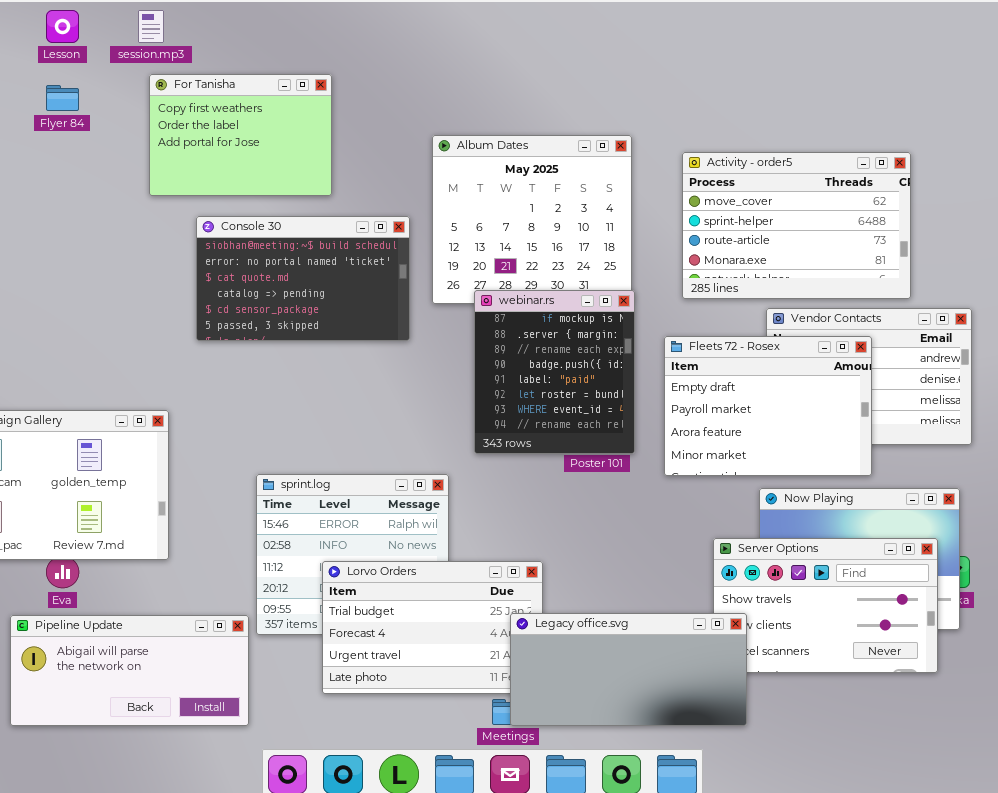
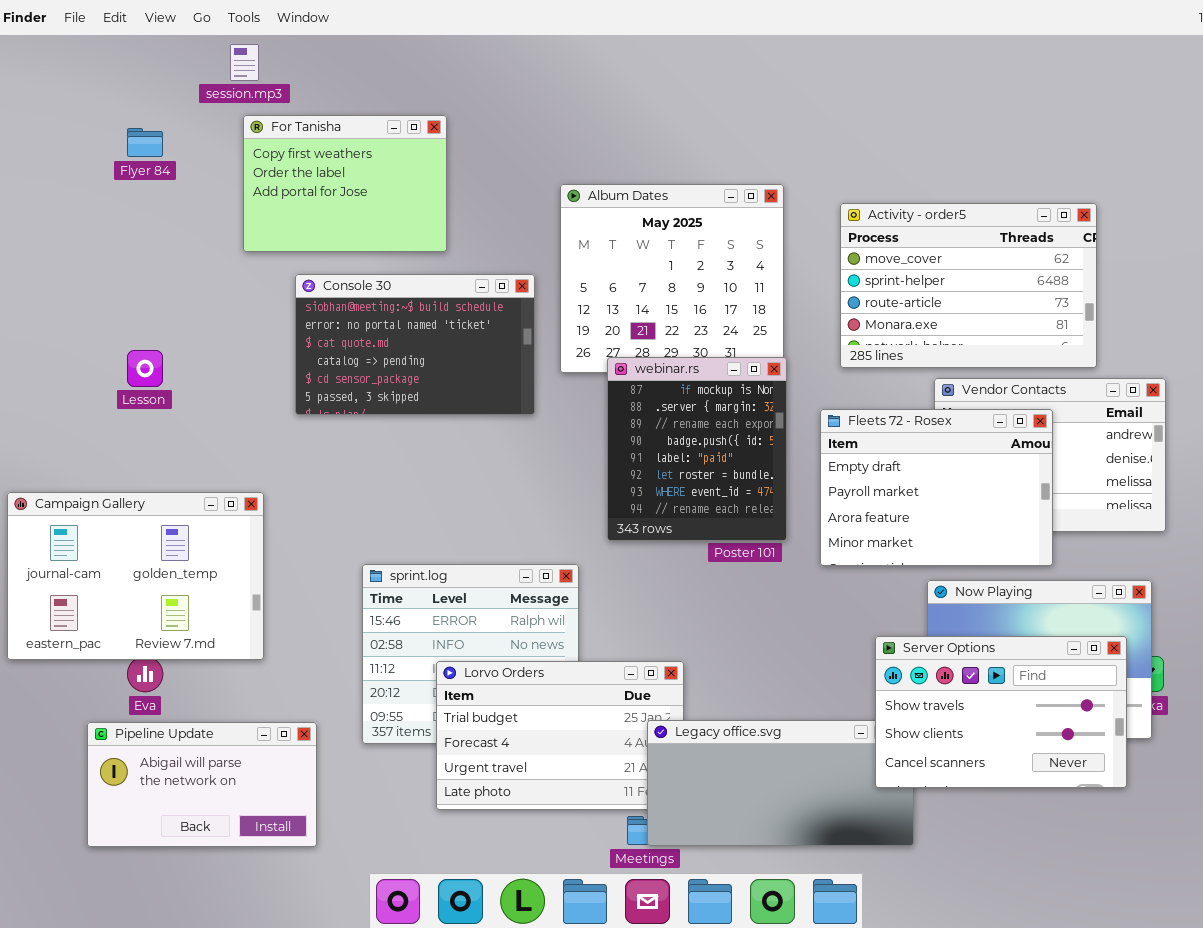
Lesson: [46,10,79,43] -> [127,350,163,387], moved
Server Options: [713,538,938,673] -> [875,636,1127,788], raised
Pipeline Update: [10,615,249,726] -> [87,722,317,847], resized

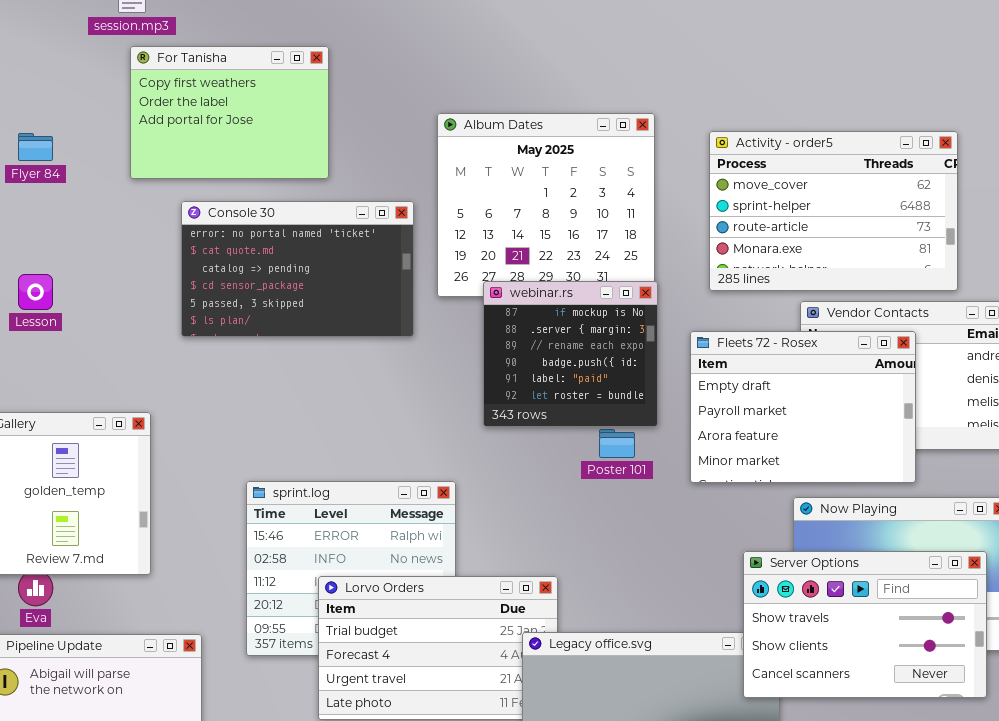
Flyer 84: [127,128,163,157] -> [18,133,53,161], moved
Console 30: [295,274,535,415] -> [181,201,414,337], scrolled down 1 row
webinar.rs: [607,357,787,541] -> [483,281,658,427], resized

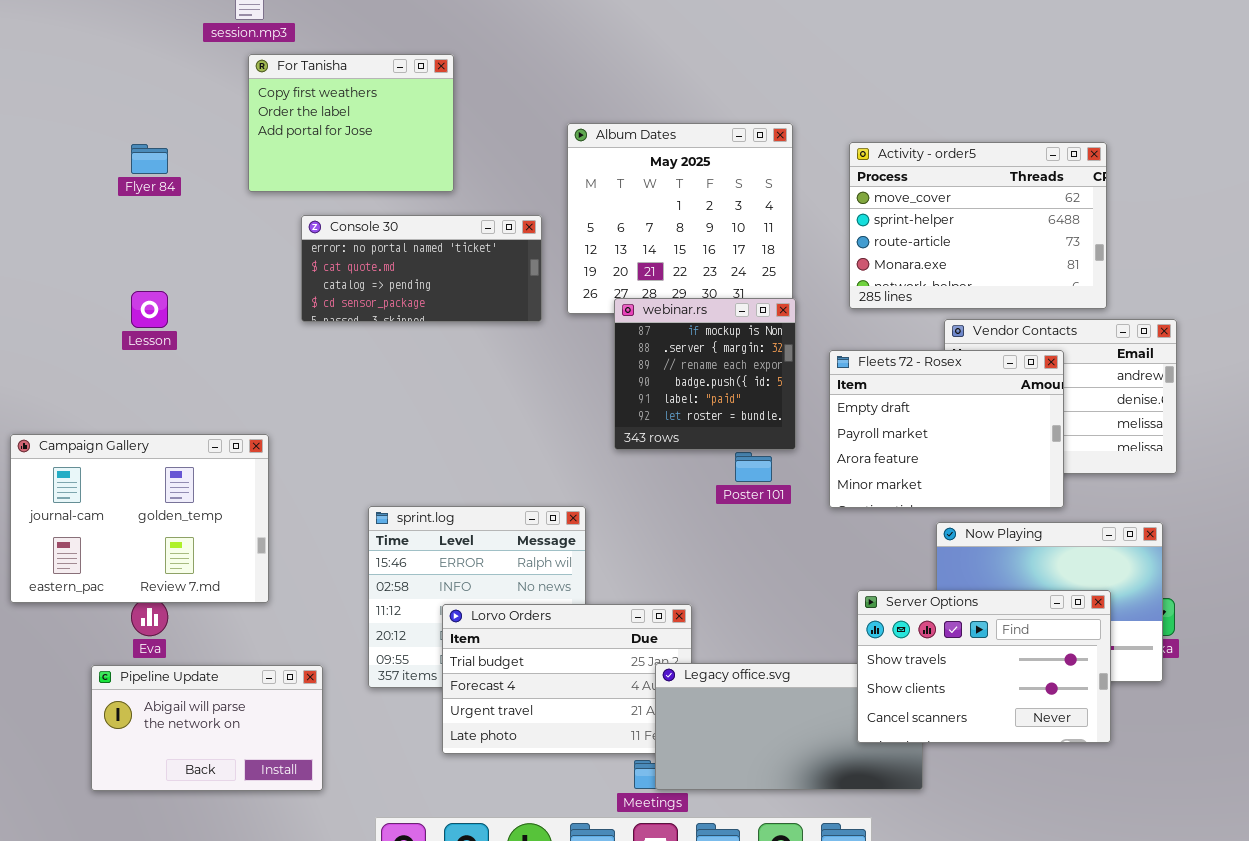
Console 30: [181,201,414,337] -> [301,215,542,322], resized
Server Options: [743,551,987,698] -> [857,590,1111,743], moved

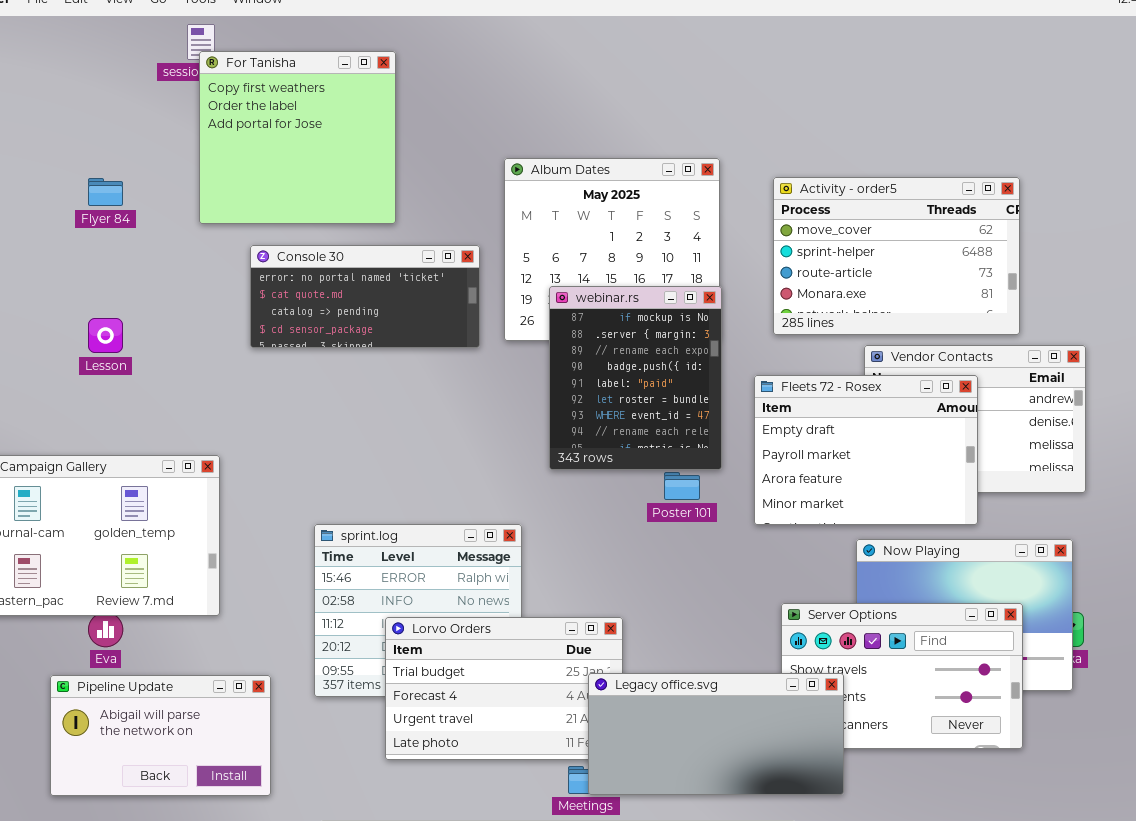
For Tanisha: [248,54,454,192] -> [199,51,396,224], resized
webinar.rs: [614,298,796,450] -> [549,286,722,470], resized
Legacy office.svg: [655,663,923,790] -> [588,673,844,795], raised

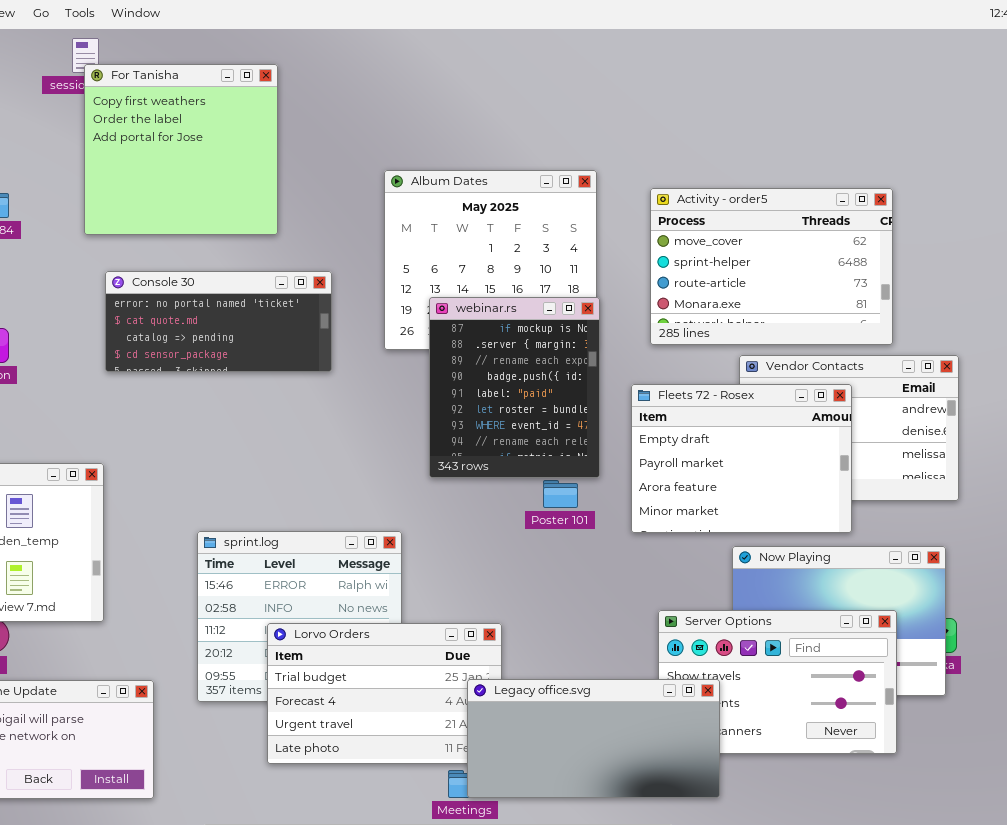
Console 30: [250,245,480,348] -> [105,271,332,372], moved

